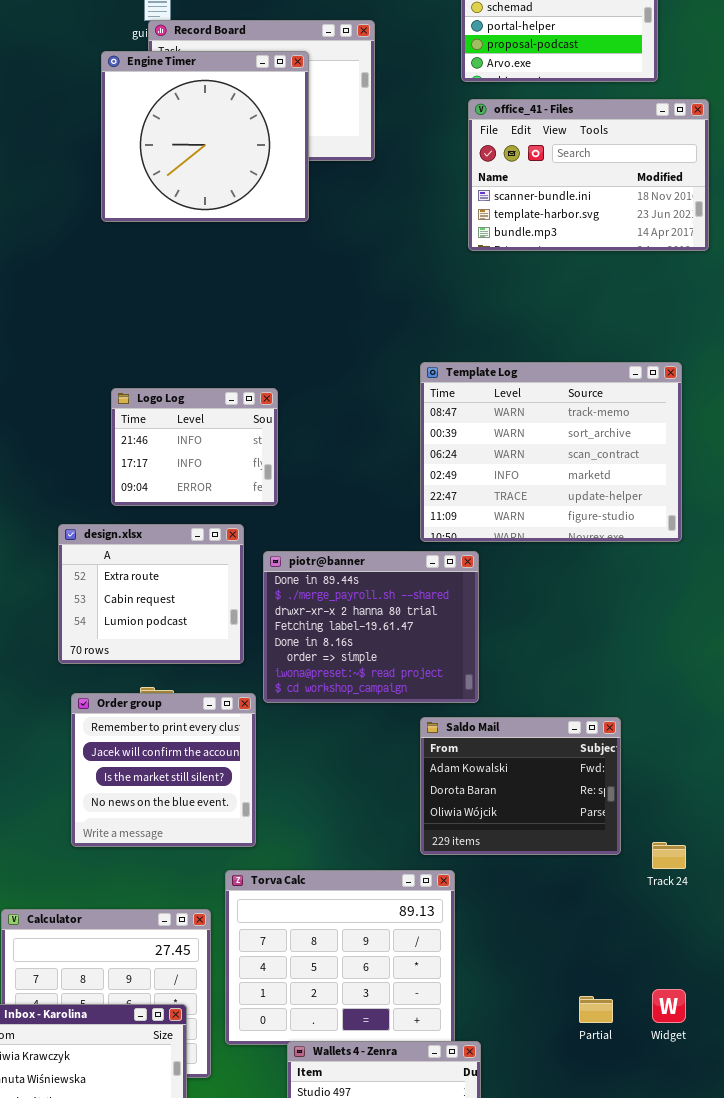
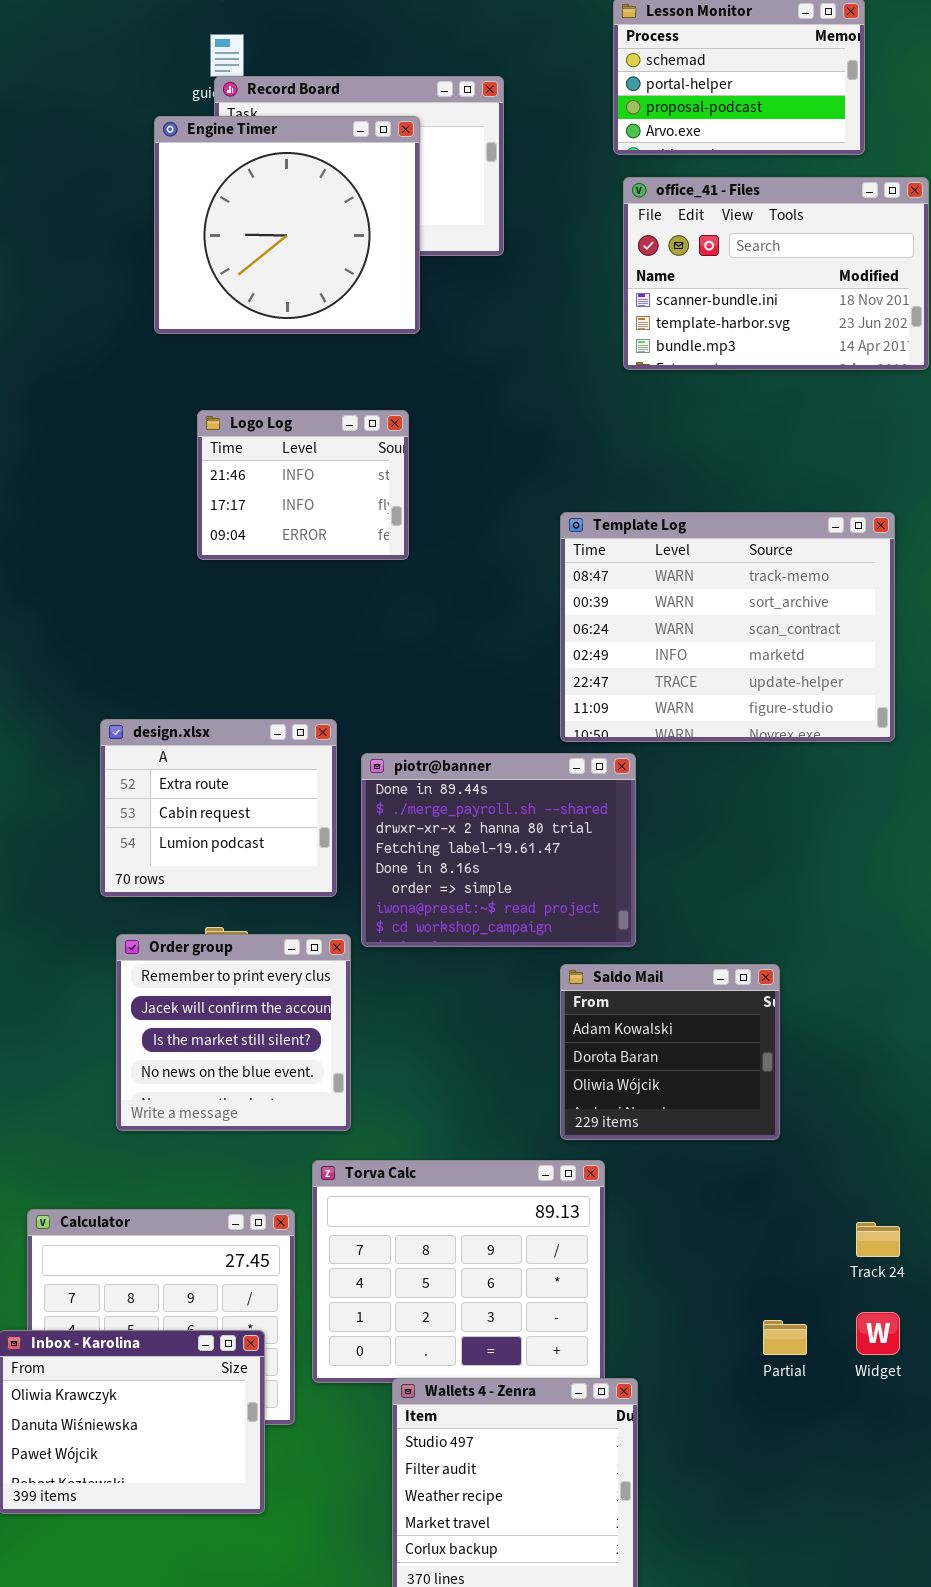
Logo Log: [111,388,278,506] -> [197,410,409,560], moved
Saldo Mail: [420,717,621,855] -> [560,964,780,1140], resized
Track 24: [652,842,686,869] -> [856,1222,900,1257], moved

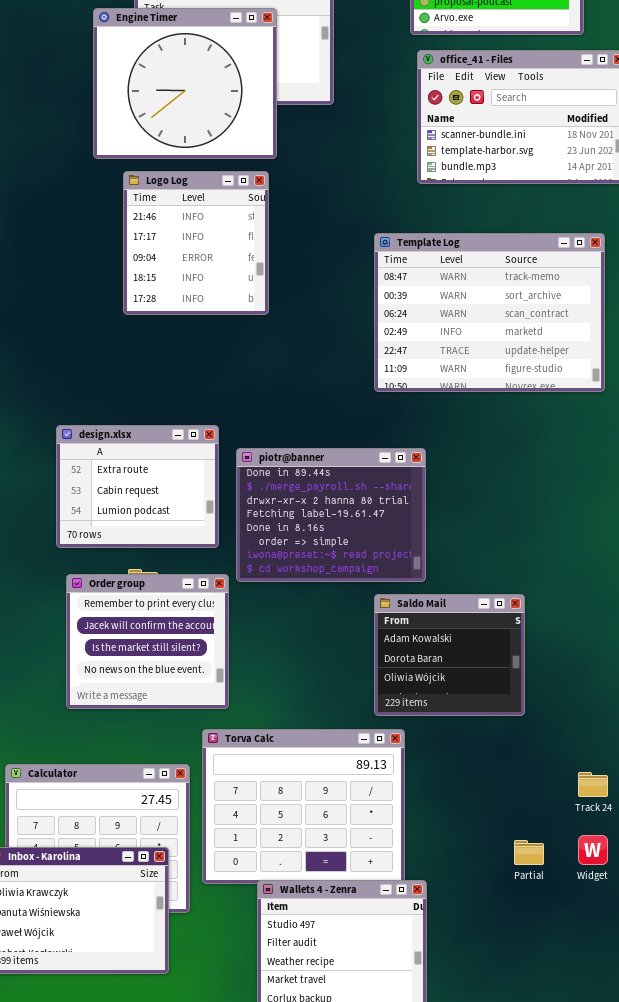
Logo Log: [197,410,409,560] -> [123,171,269,315], resized
Template Log: [560,512,895,742] -> [374,233,605,392], moved

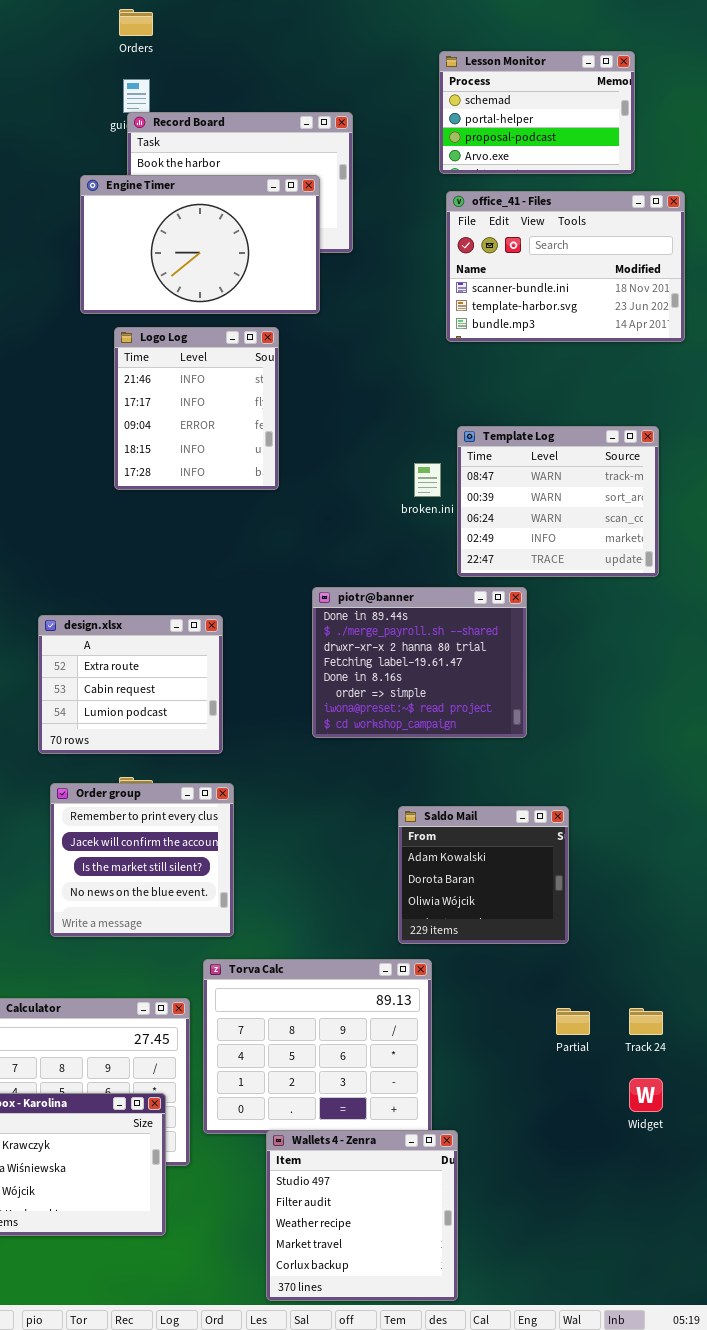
Engine Timer: [93,8,277,159] -> [80,175,320,314], resized
Template Log: [374,233,605,392] -> [457,426,659,577], resized
piotr@banner: [236,448,426,582] -> [312,587,527,738], moved
Partial: [514,840,544,865] -> [556,1008,590,1035], moved

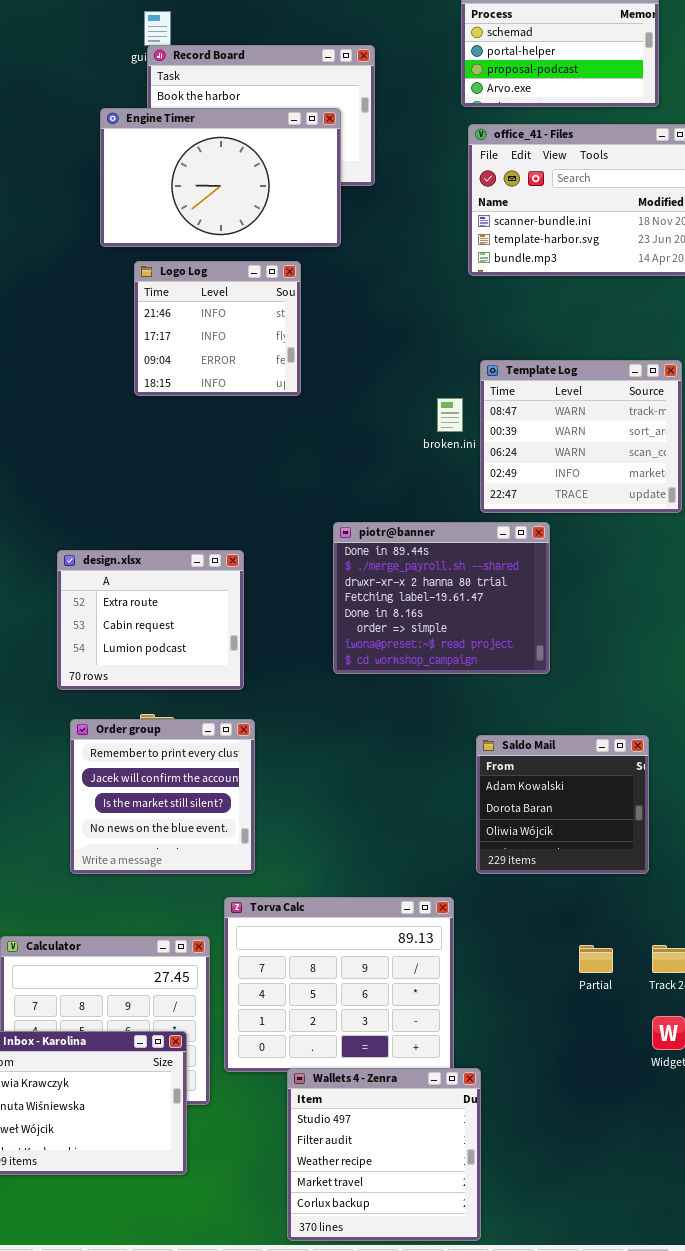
Logo Log: [114,327,279,490] -> [134,261,301,396], resized
Saldo Mail: [398,806,569,944] -> [476,735,649,874], moved

